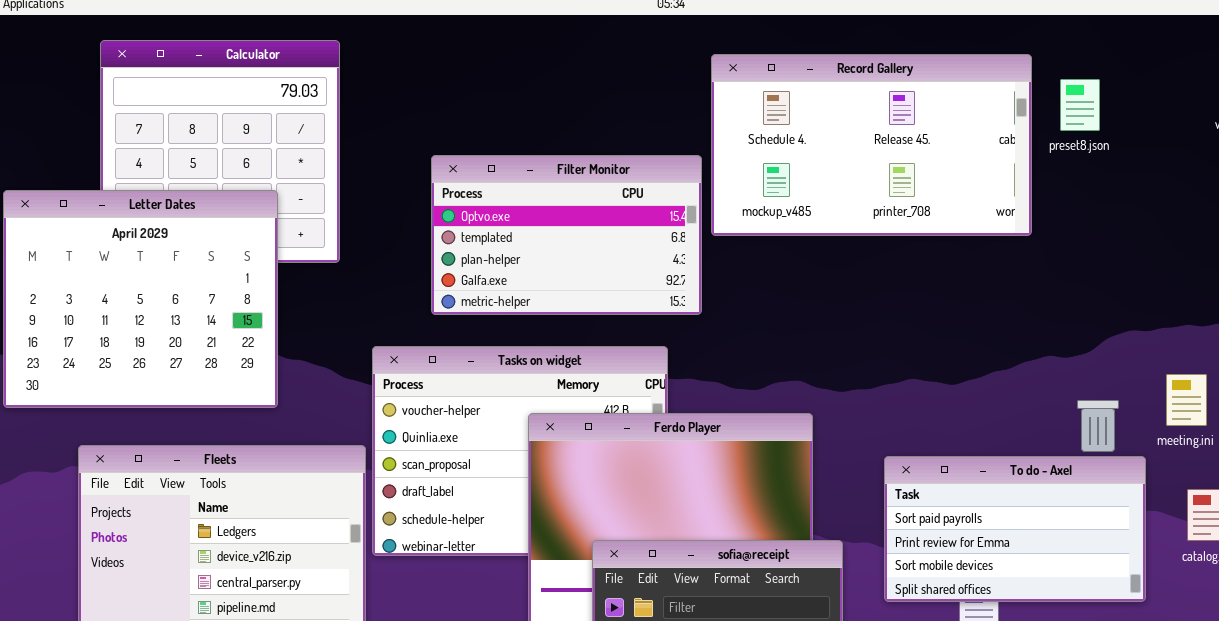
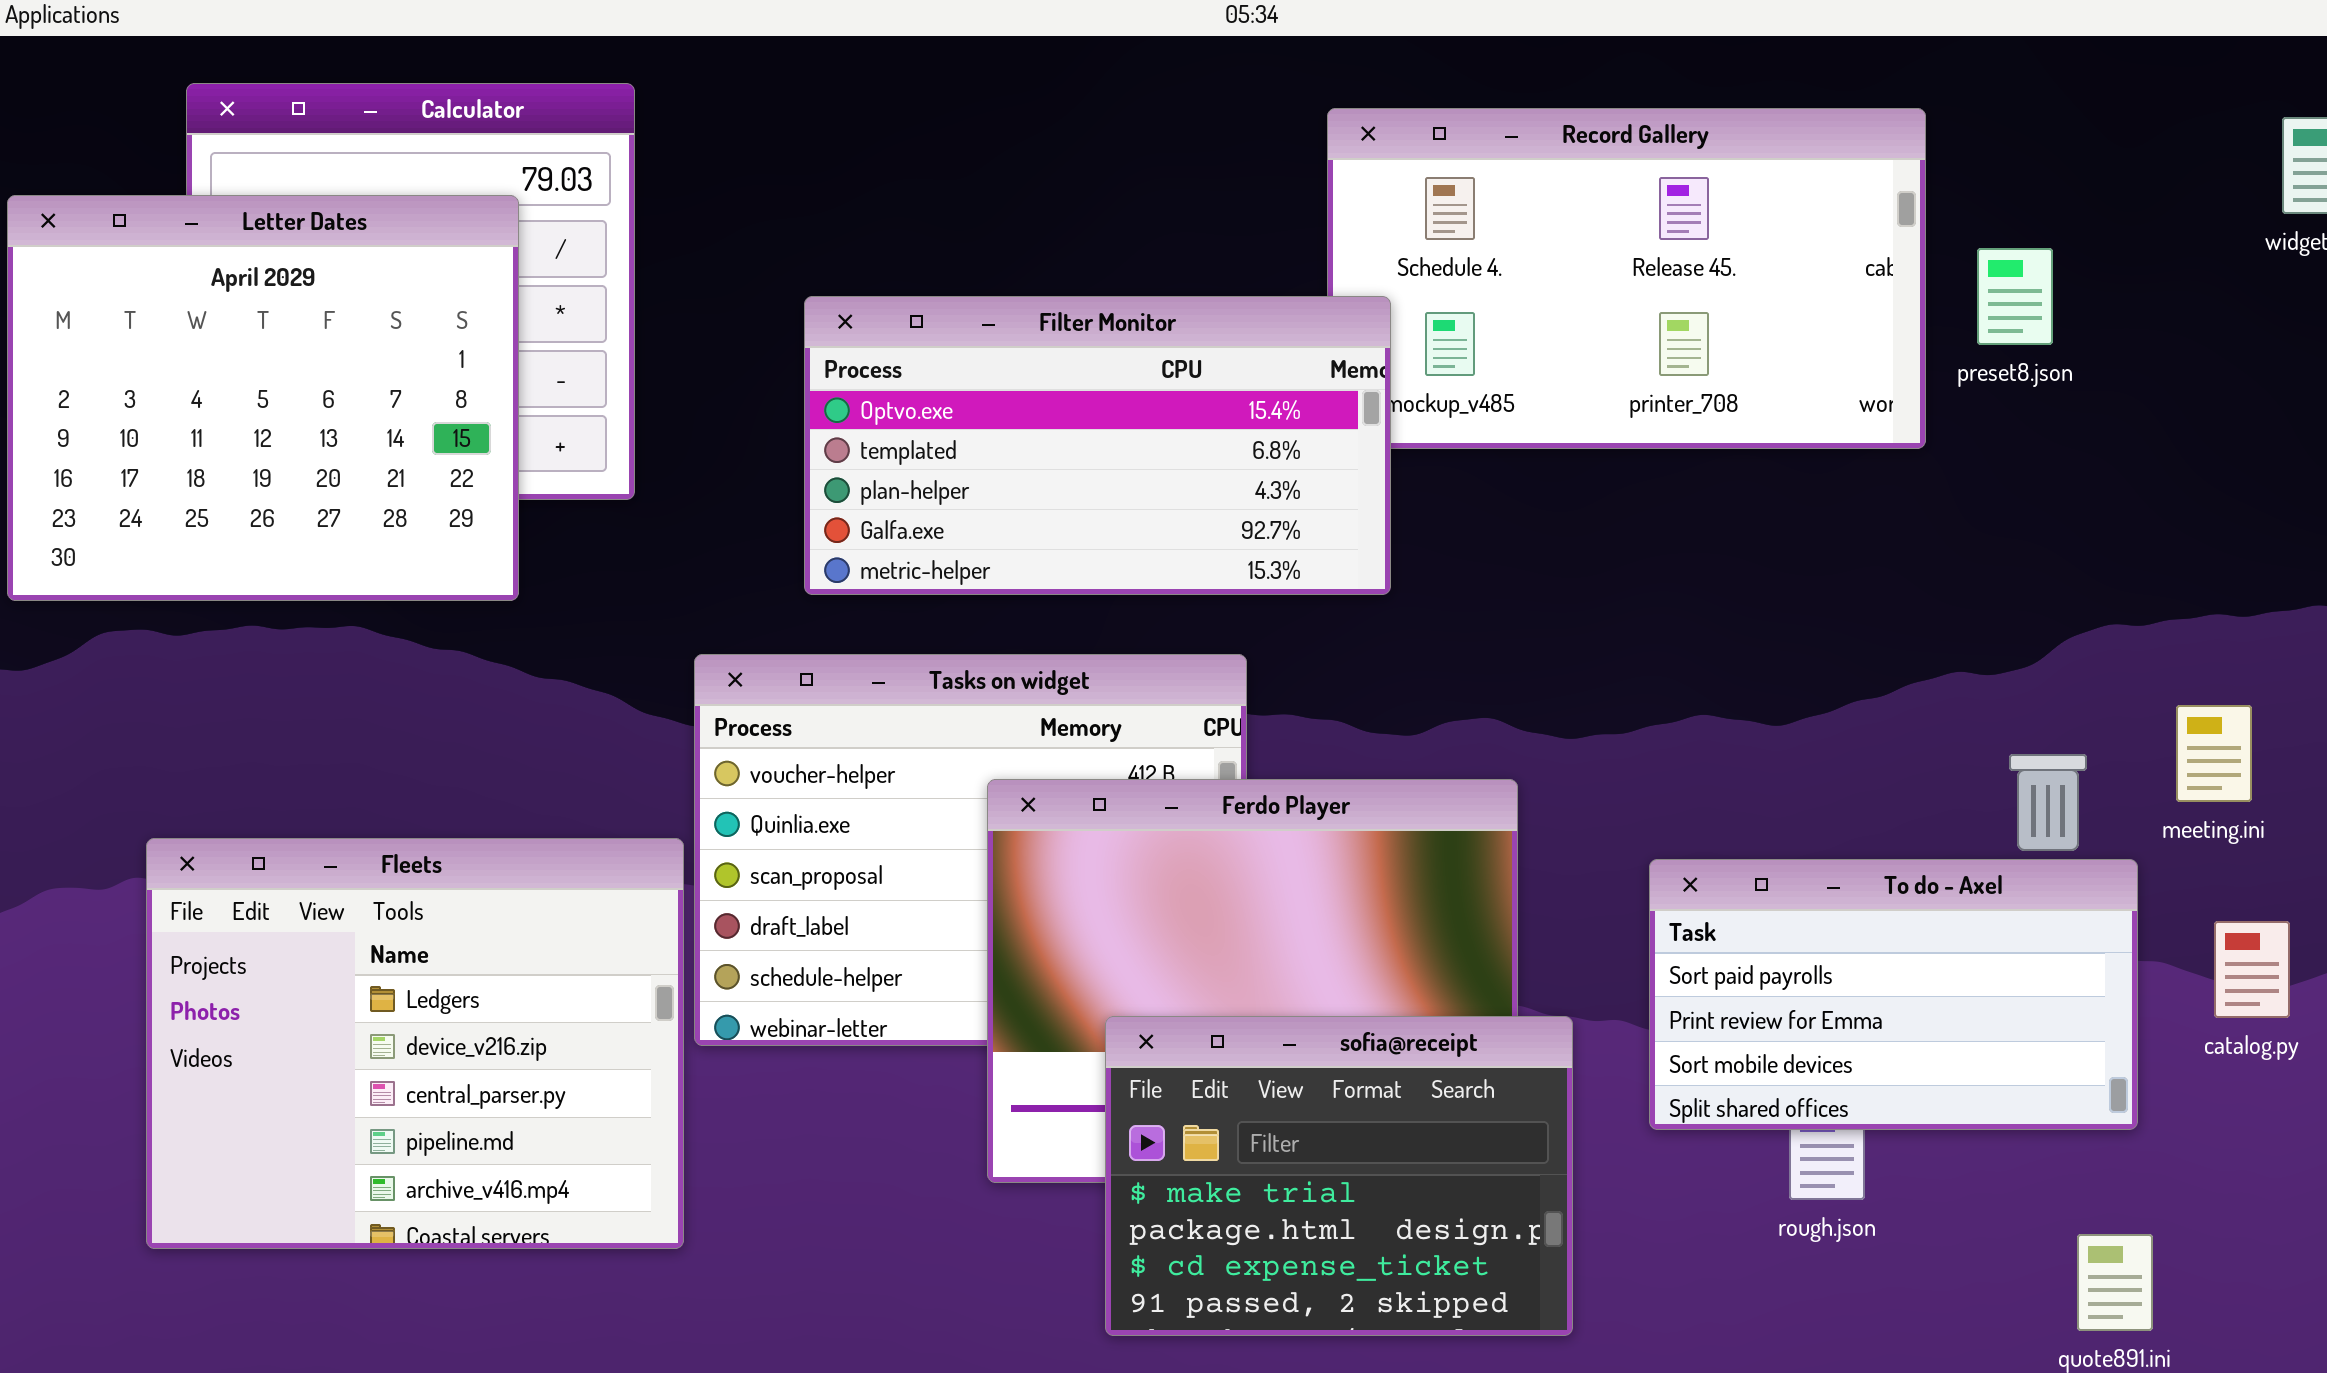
preset8.json: [1060,79,1100,131] -> [1977,248,2053,345], moved
Filter Monitor: [431,155,702,315] -> [804,296,1391,595], resized
Letter Dates: [3,190,278,408] -> [7,195,519,601], moved

